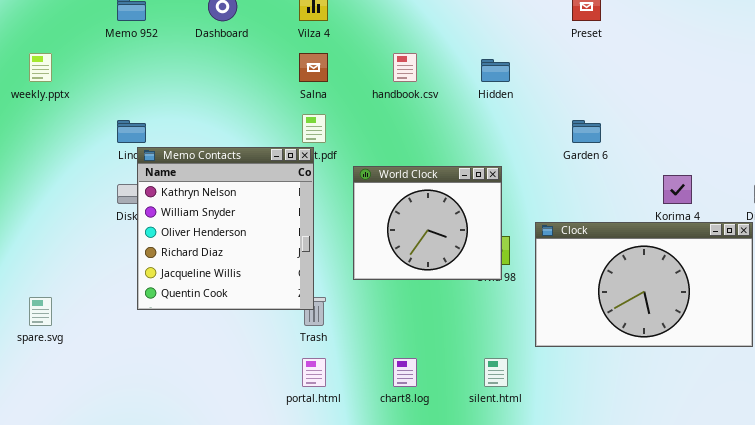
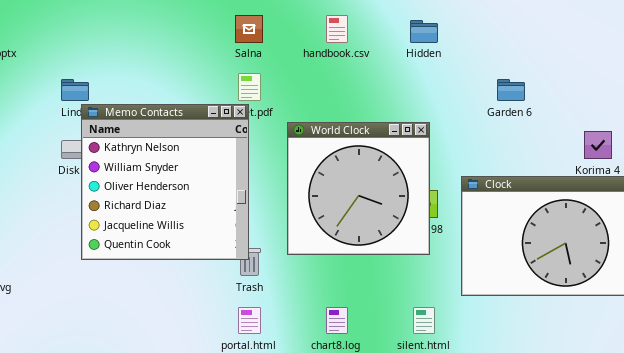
World Clock: [353,166,502,280] -> [287,122,430,255], resized

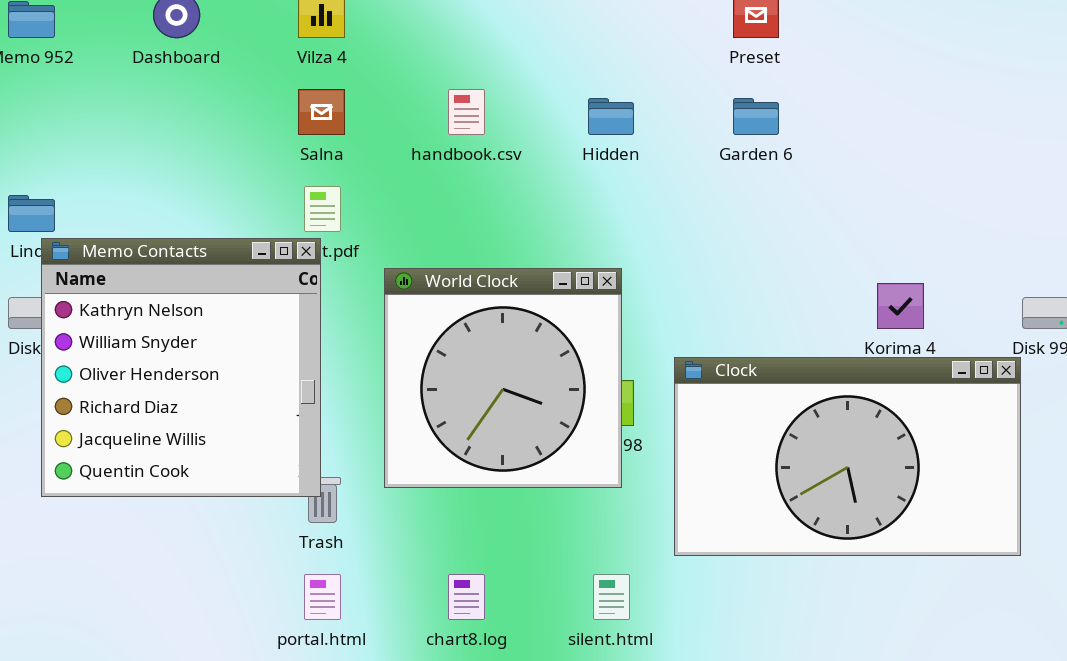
Garden 6: [497,79,525,101] -> [733,98,779,135], moved

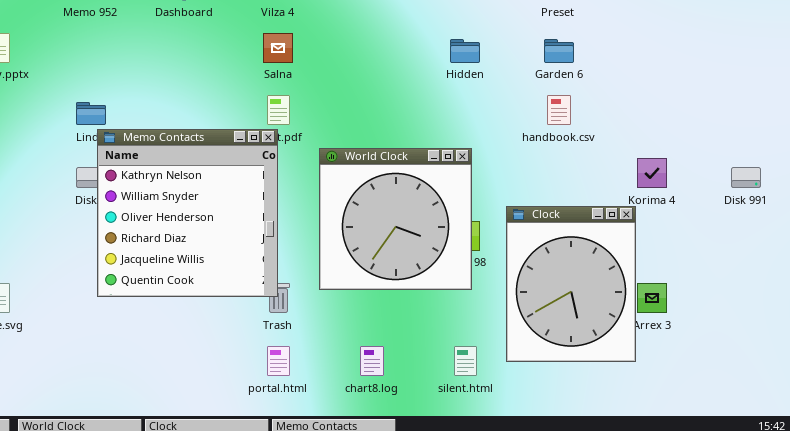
handbook.csv: [448,89,485,135] -> [547,95,571,125], moved
Clock: [674,357,1021,556] -> [506,206,636,362], resized

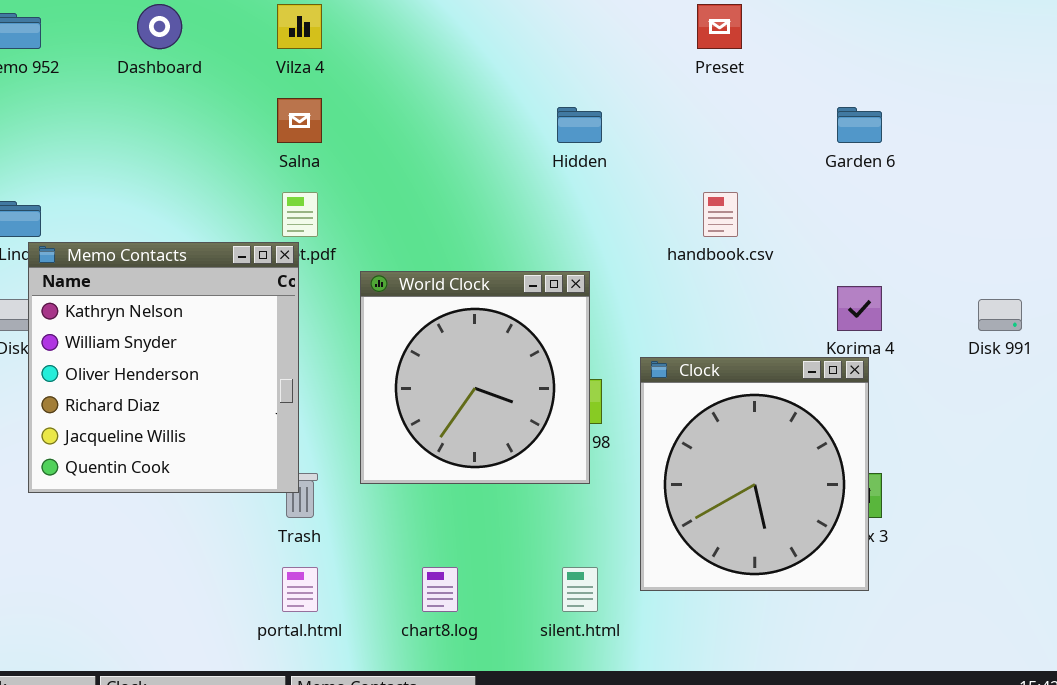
Garden 6: [544,39,574,63] -> [837,107,882,143], moved
Clock: [506,206,636,362] -> [640,357,869,591], resized

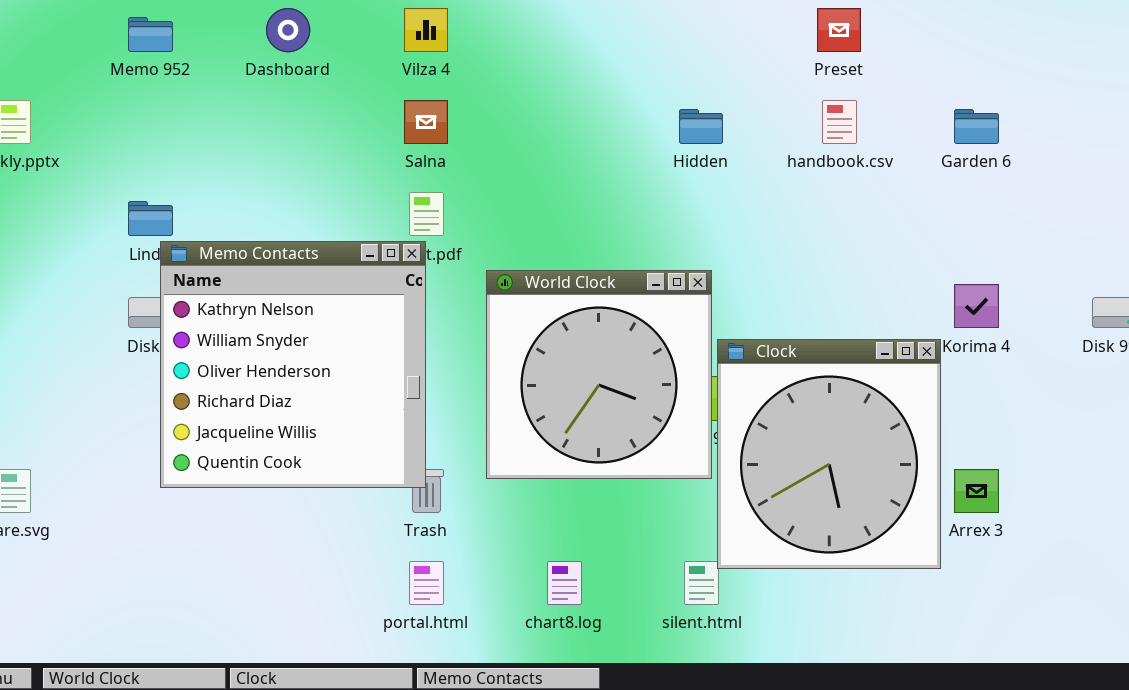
handbook.csv: [703,192,738,237] -> [822,100,857,144], moved
Clock: [640,357,869,591] -> [717,339,941,569], moved

